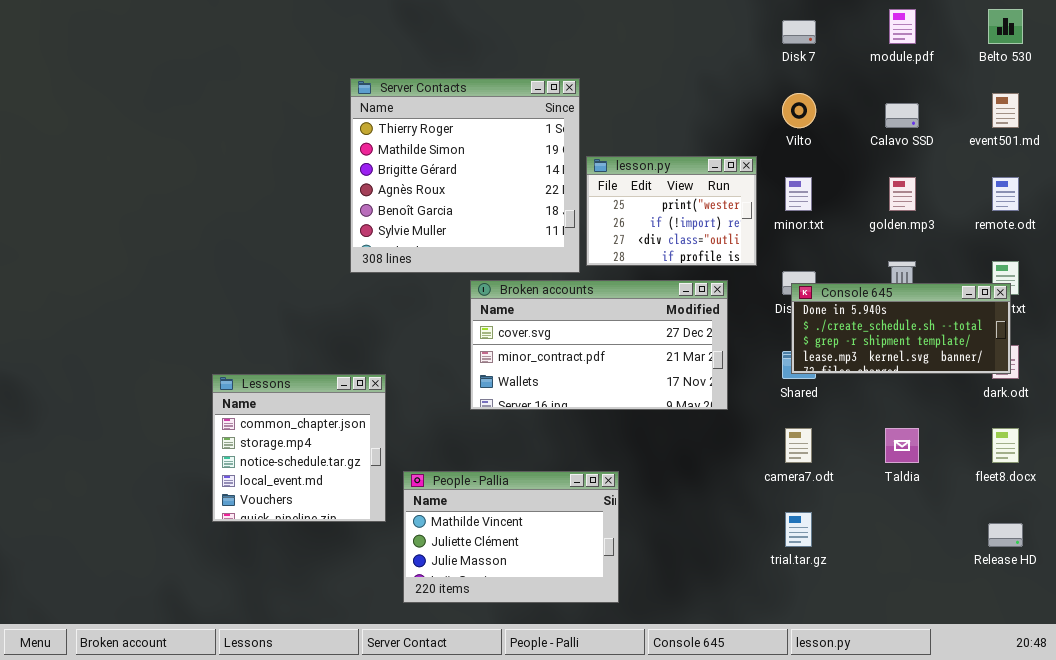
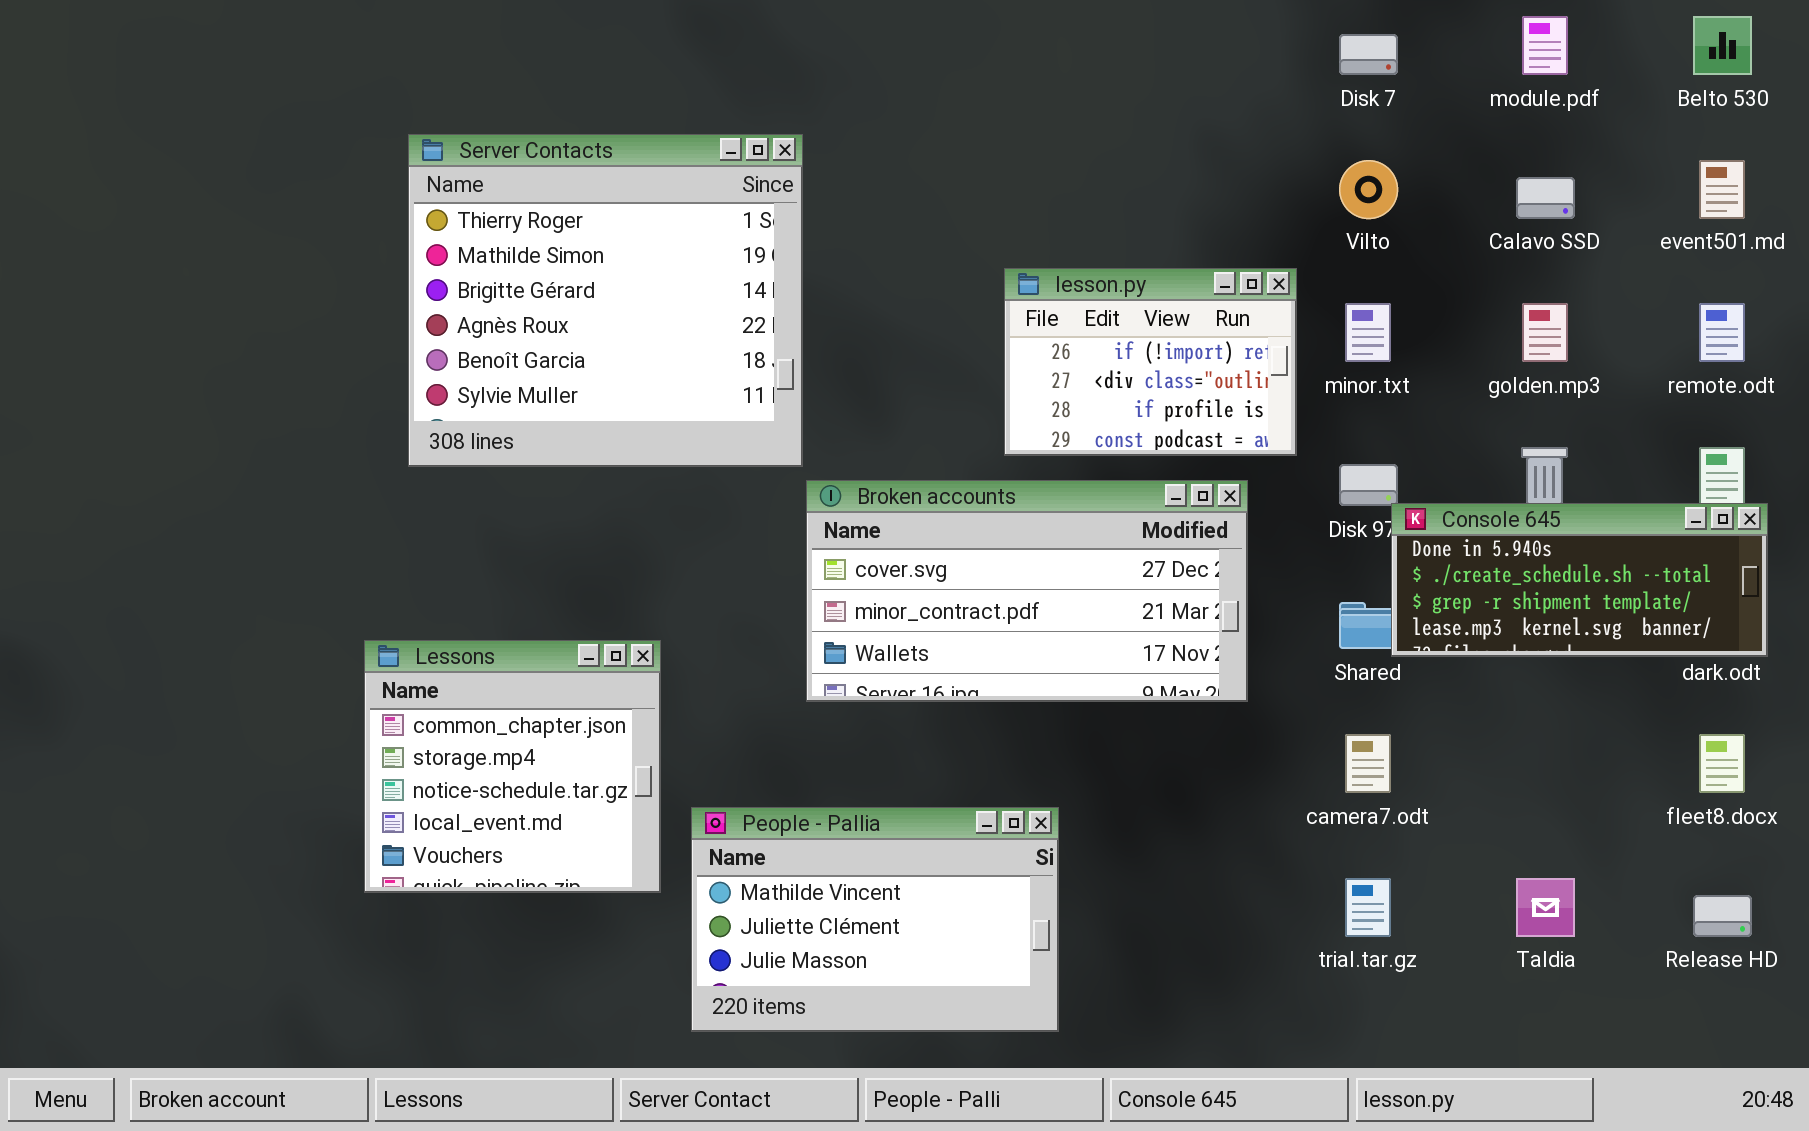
Server Contacts: [350,78,580,273] -> [408,134,803,467], moved
lesson.py: [586,156,757,266] -> [1004,268,1297,456], scrolled down 1 row
Console 645: [791,283,1011,374] -> [1391,503,1768,657], moved
Taldia: [885,428,919,463] -> [1516,878,1575,937], moved

